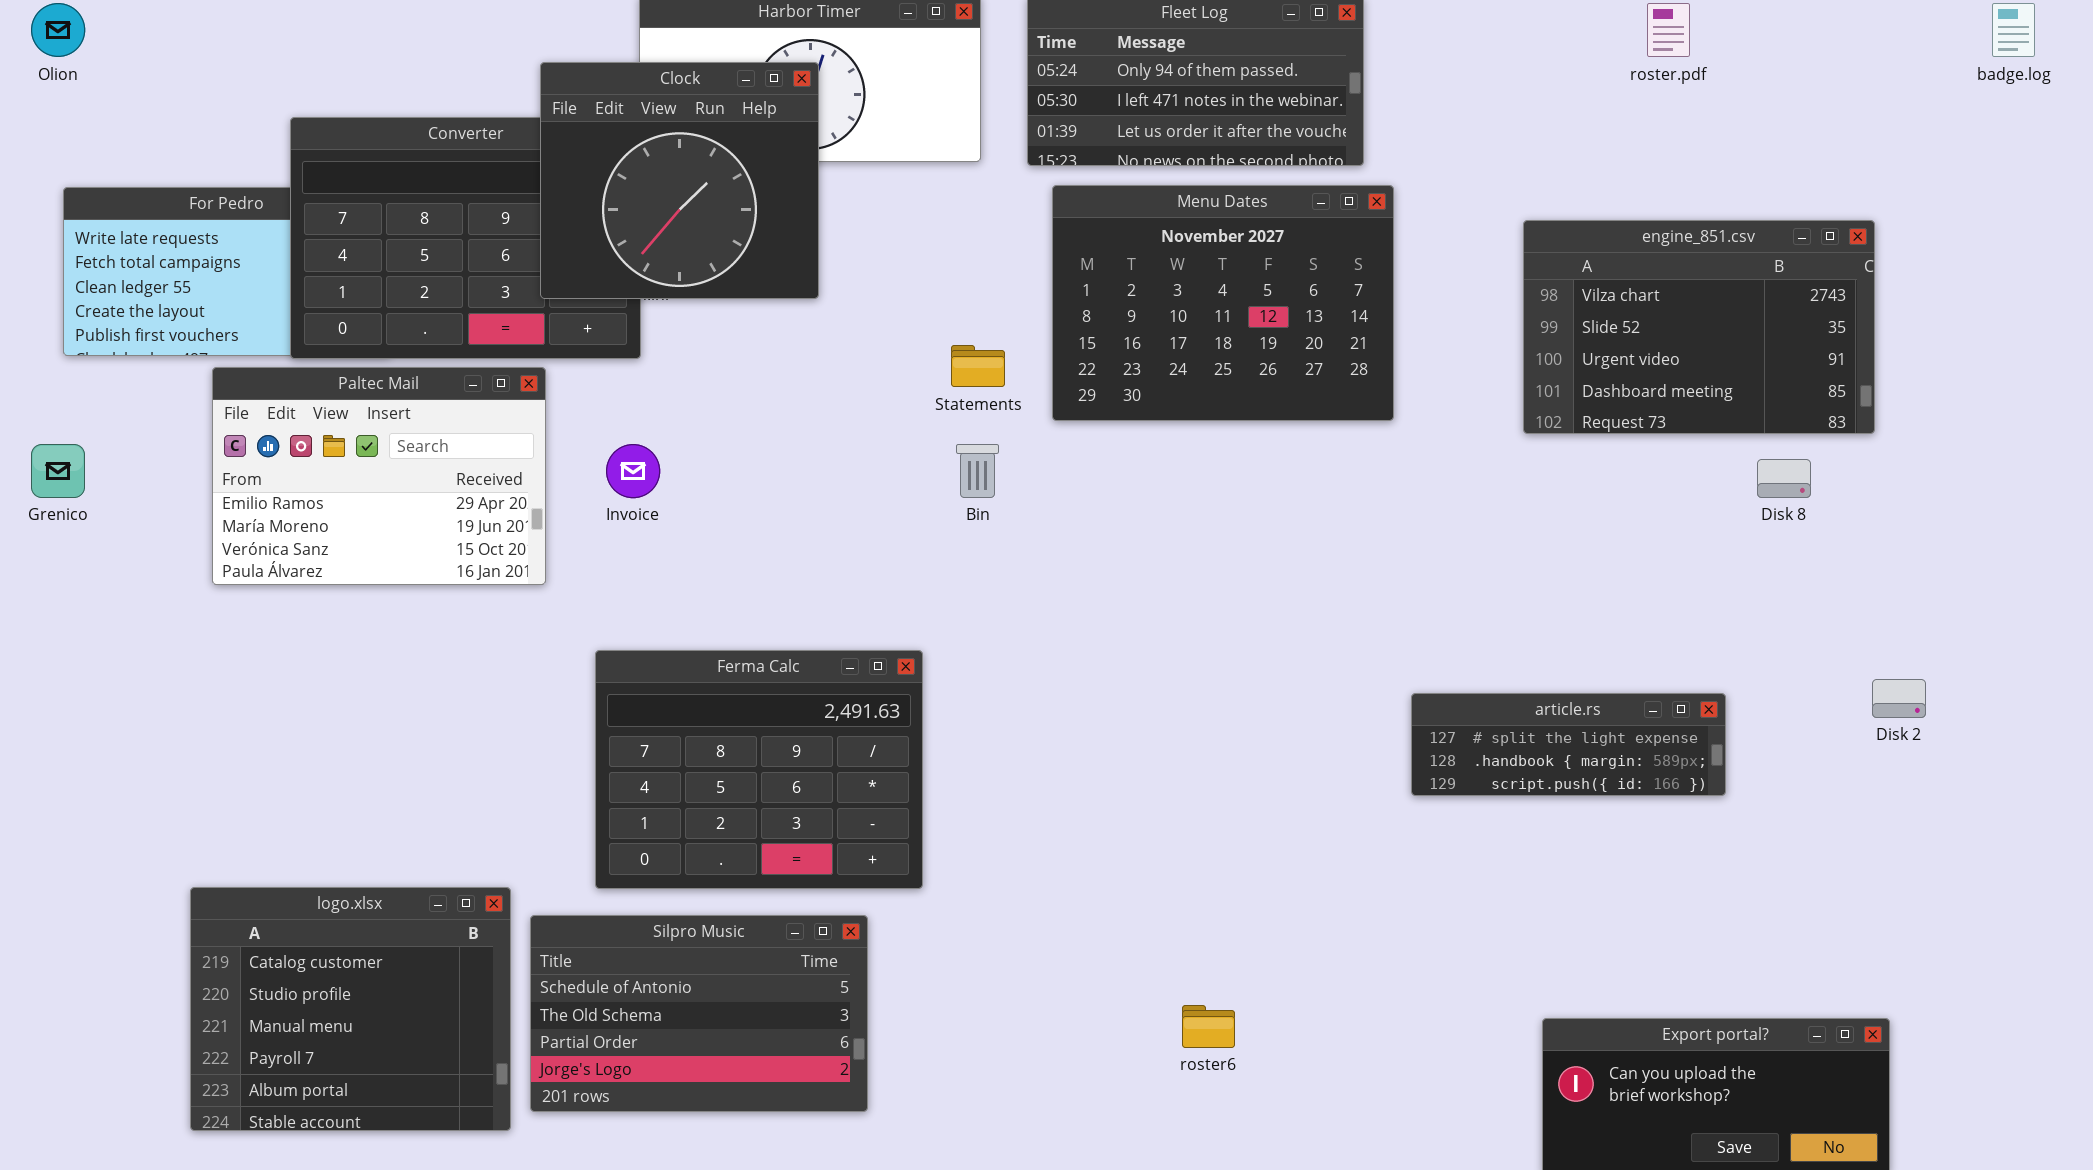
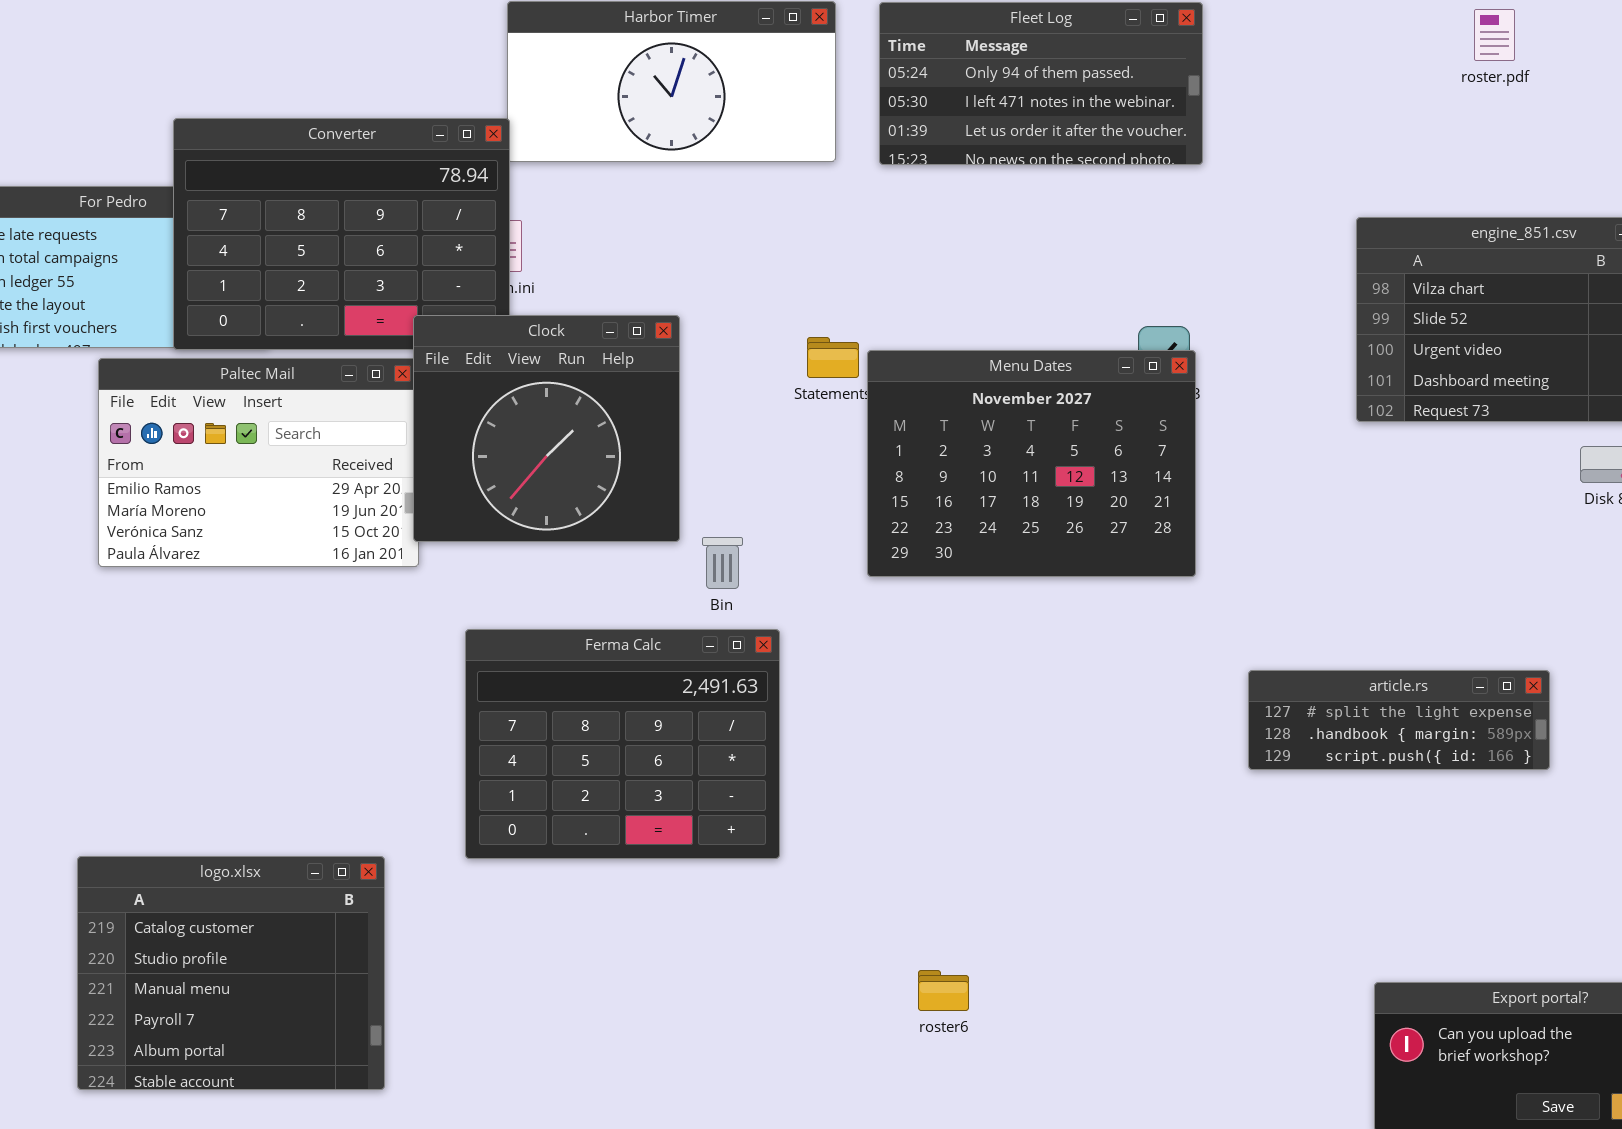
Clock: [540,62,819,299] -> [413,315,680,542], moved
Menu Dates: [1052,185,1394,421] -> [867,350,1196,577], moved
Bin: [956,444,999,498] -> [702,537,743,589], moved
Silpro Music: [530,915,868,1112] -> none, closed
roster6: [1182,1005,1235,1048] -> [918,970,969,1011], moved

